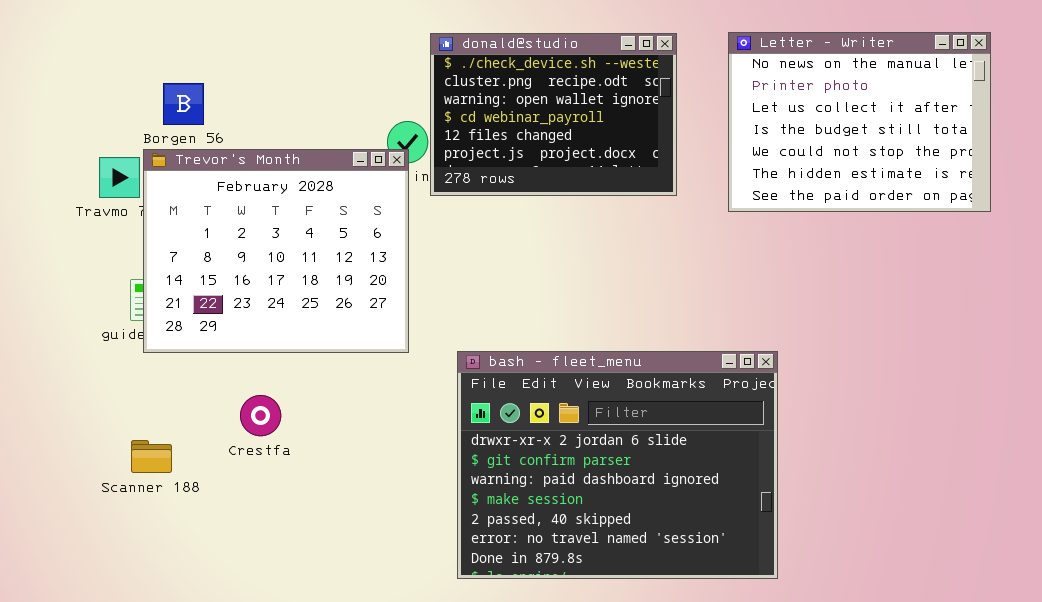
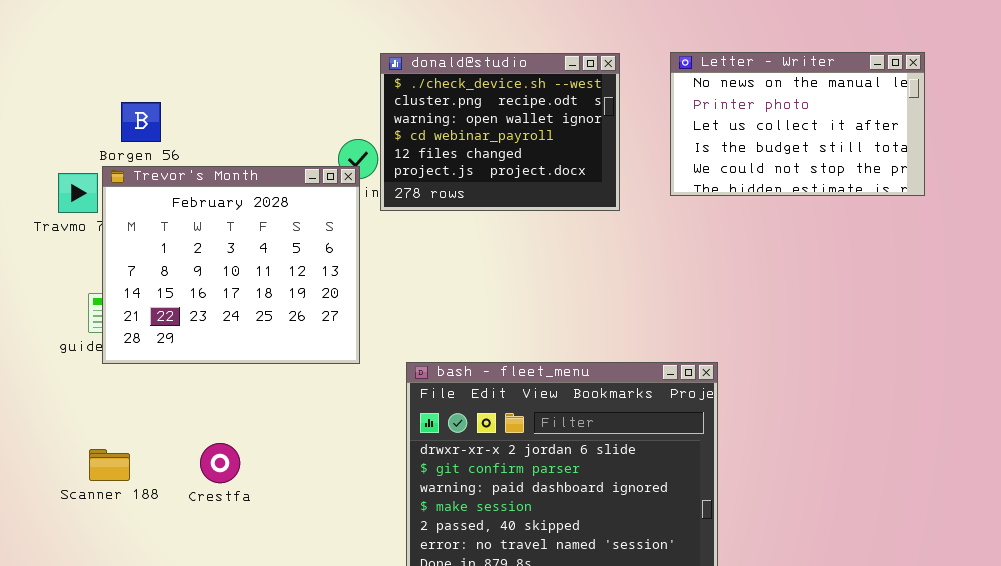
Letter - Writer: [728,32,991,212] -> [670,52,925,196], resized
Crestfa: [240,395,281,436] -> [200,443,240,483], moved

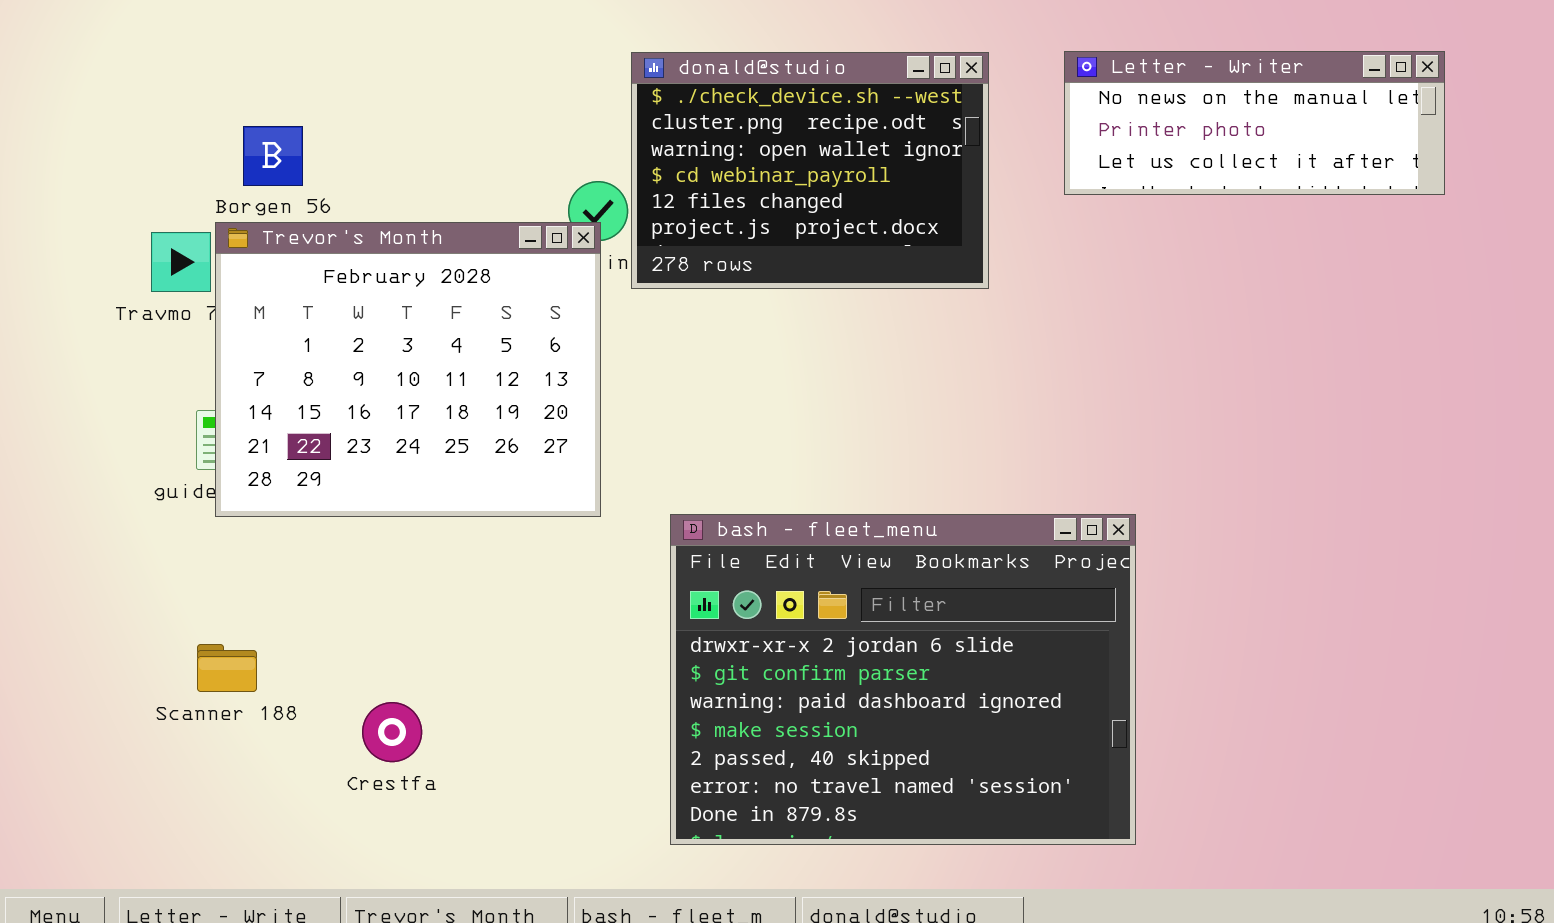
Letter - Writer: [670,52,925,196] -> [1064,51,1445,195], resized
Crestfa: [200,443,240,483] -> [362,702,422,762], moved

